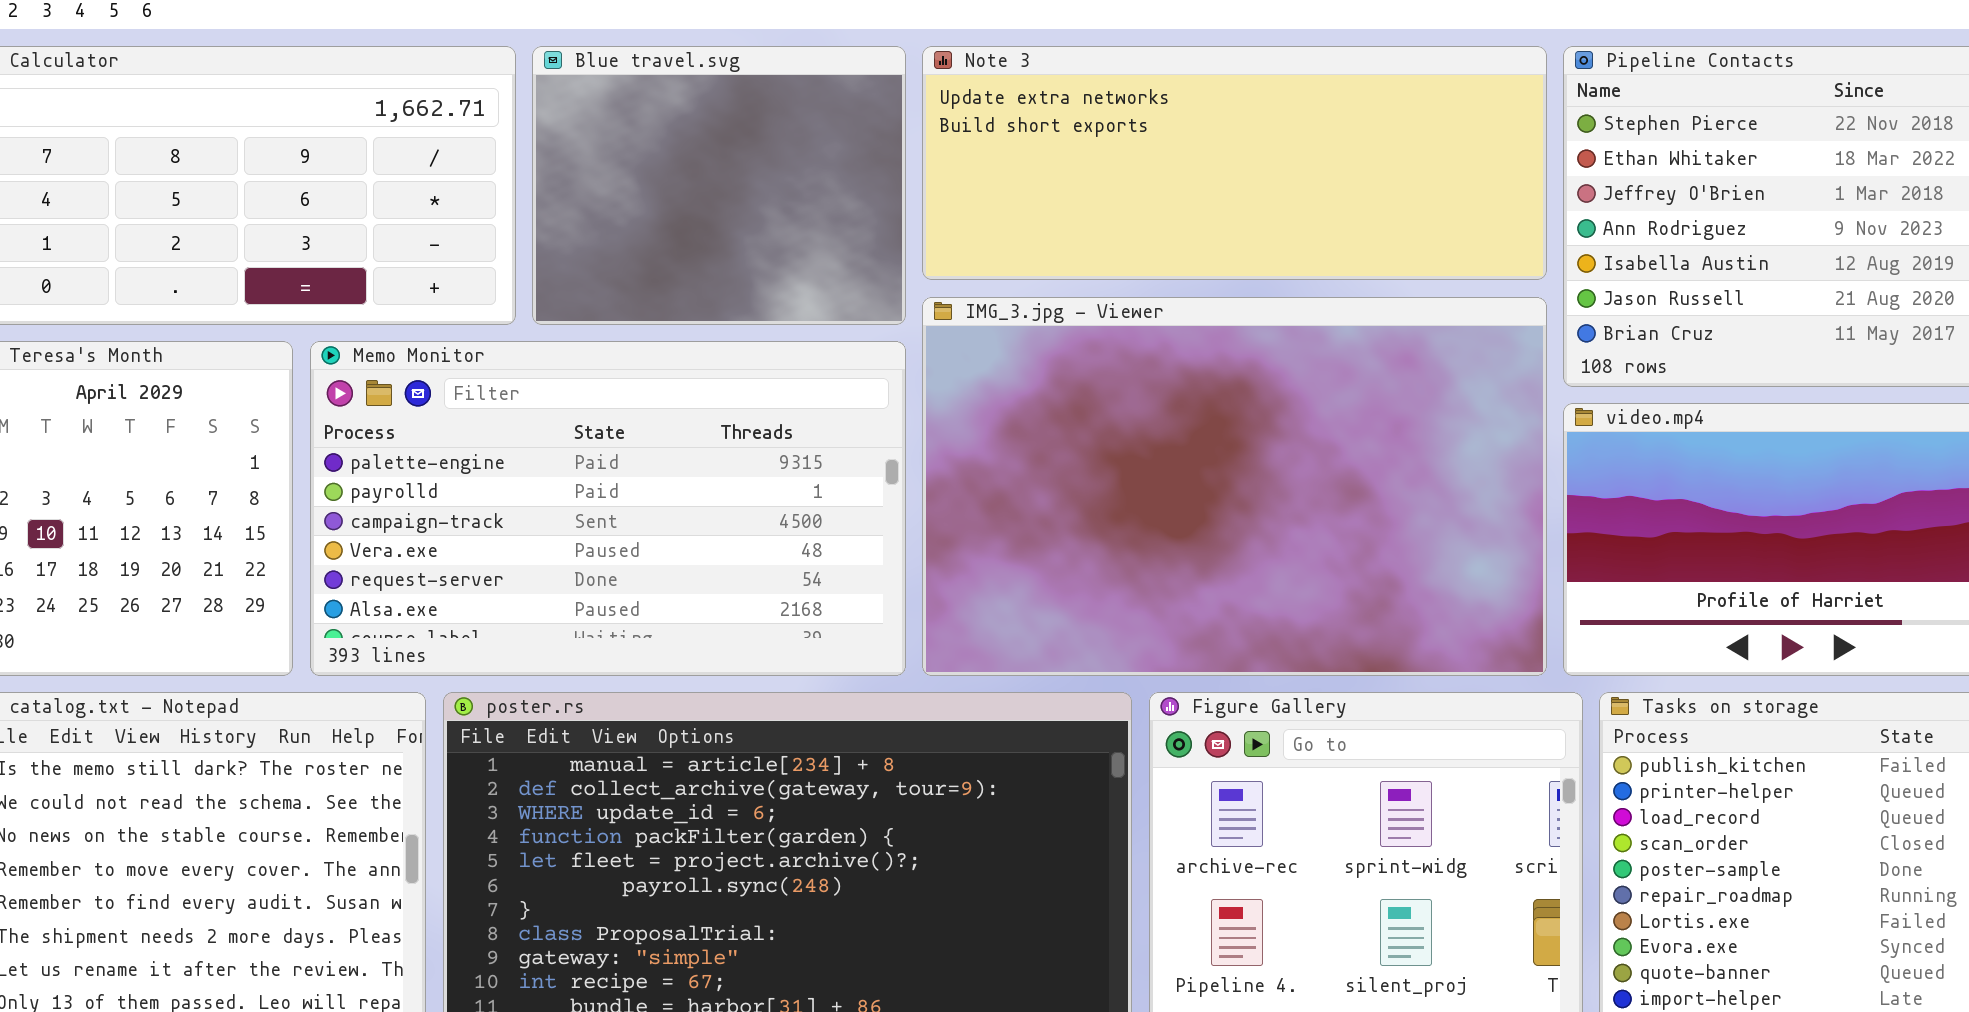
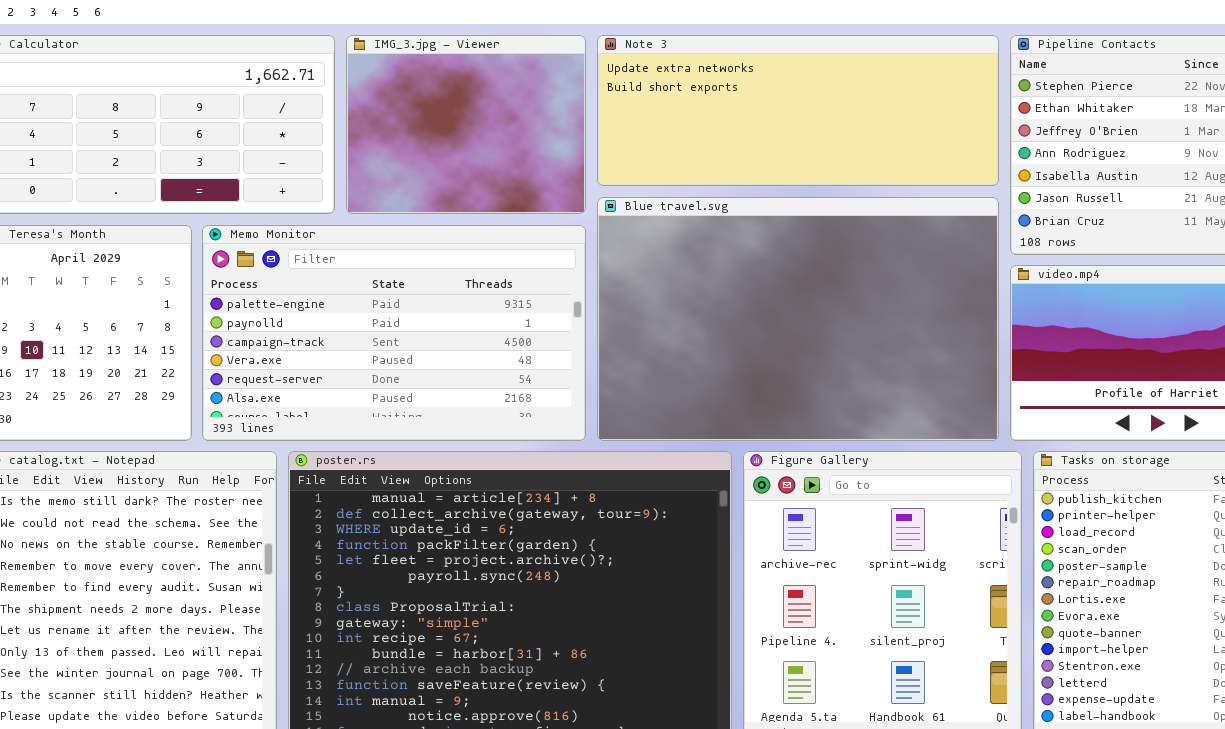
Blue travel.svg: [532,46,906,325] -> [597,197,999,441], moved, resized
IMG_3.jpg - Viewer: [922,297,1547,676] -> [346,35,586,214], moved, resized

